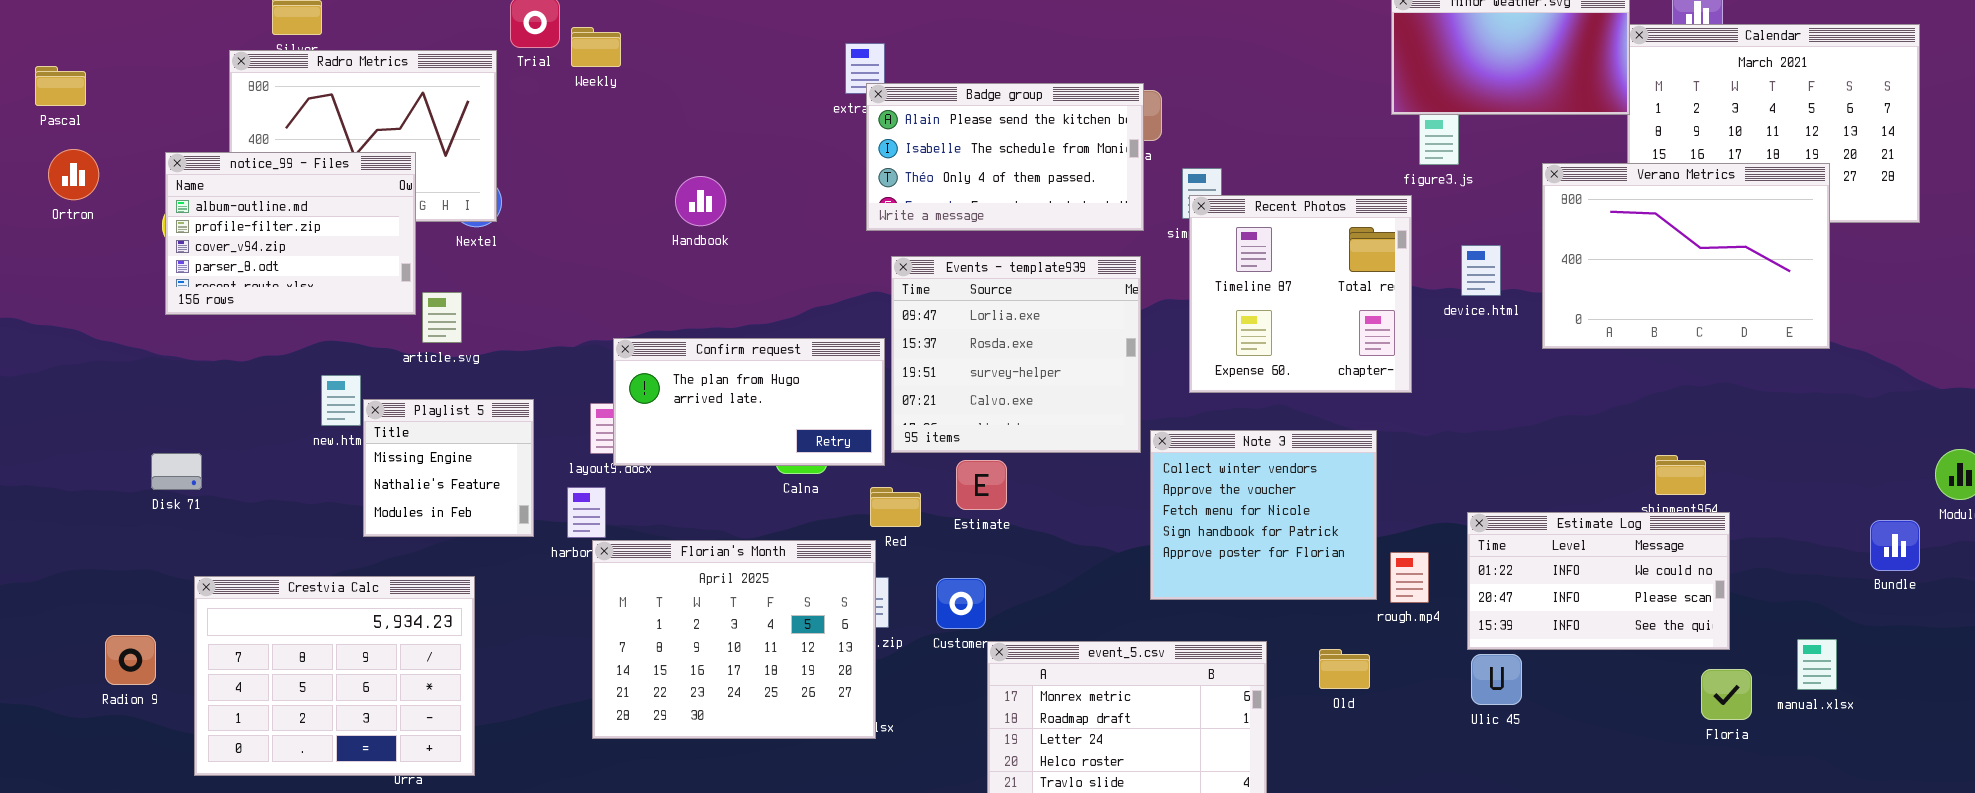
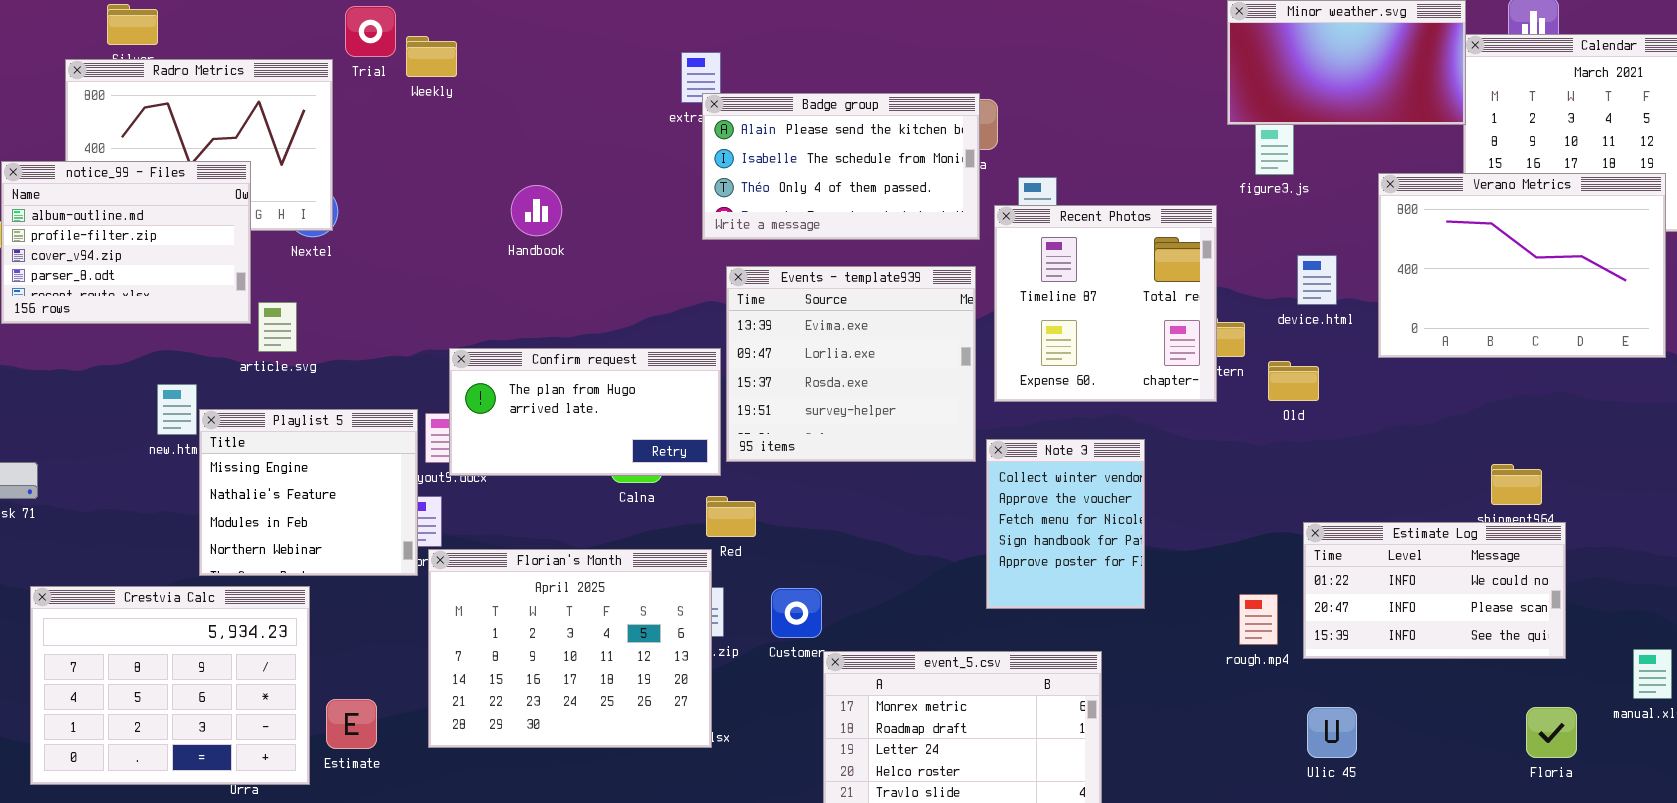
Recent Photos: [1189,195,1412,393] -> [994,205,1217,402], moved
Events - template939: [891,256,1141,453] -> [726,266,976,462], scrolled up 1 row
Playlist 5: [363,399,534,537] -> [199,409,418,576], resized
Note 3: [1150,430,1377,600] -> [986,439,1145,609], resized
Estimate: [956,460,1007,510] -> [326,699,377,749], moved
rough.mp4: [1390,552,1429,603] -> [1239,594,1278,645], moved
Old: [1319,649,1370,689] -> [1268,361,1319,401], moved
Ulic 45: [1471,654,1522,705] -> [1307,707,1357,758], moved
Floria: [1701,669,1752,720] -> [1526,707,1577,758], moved

